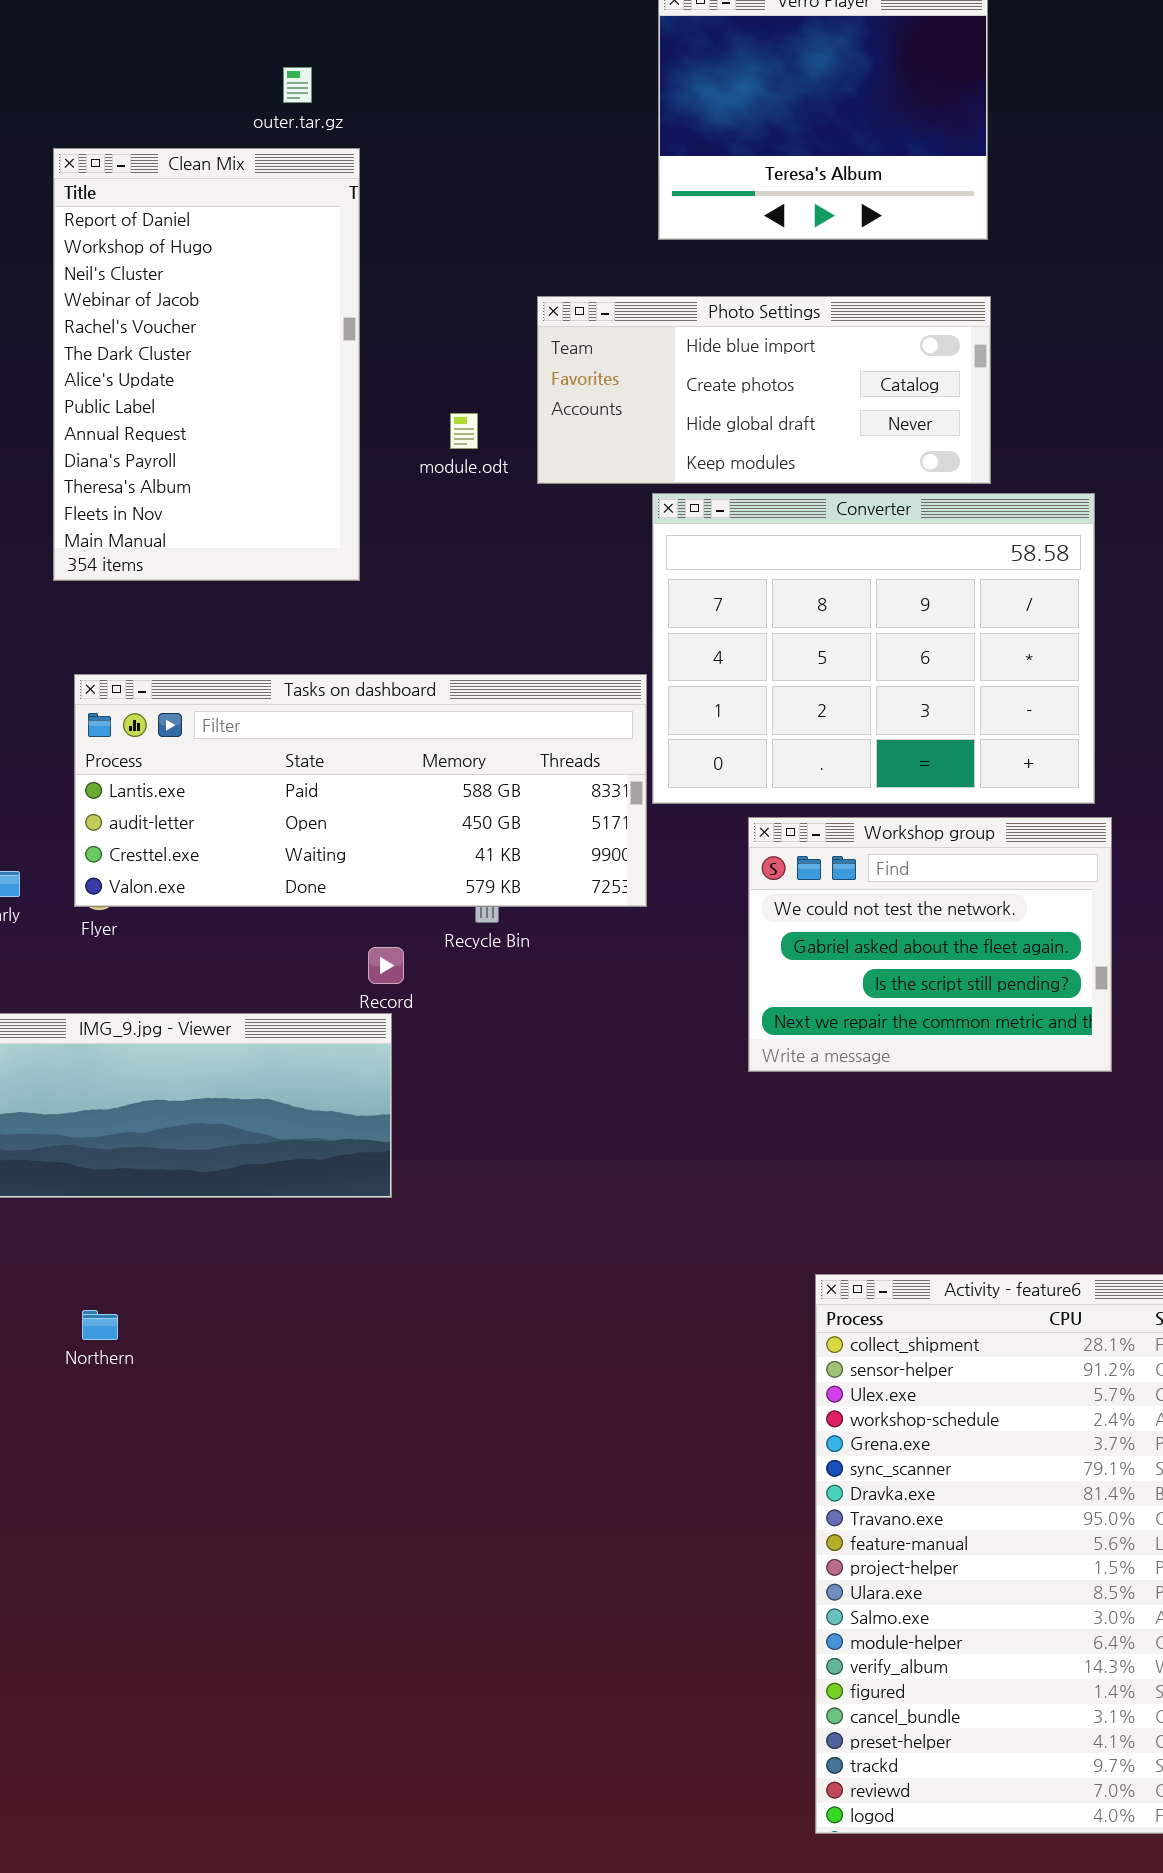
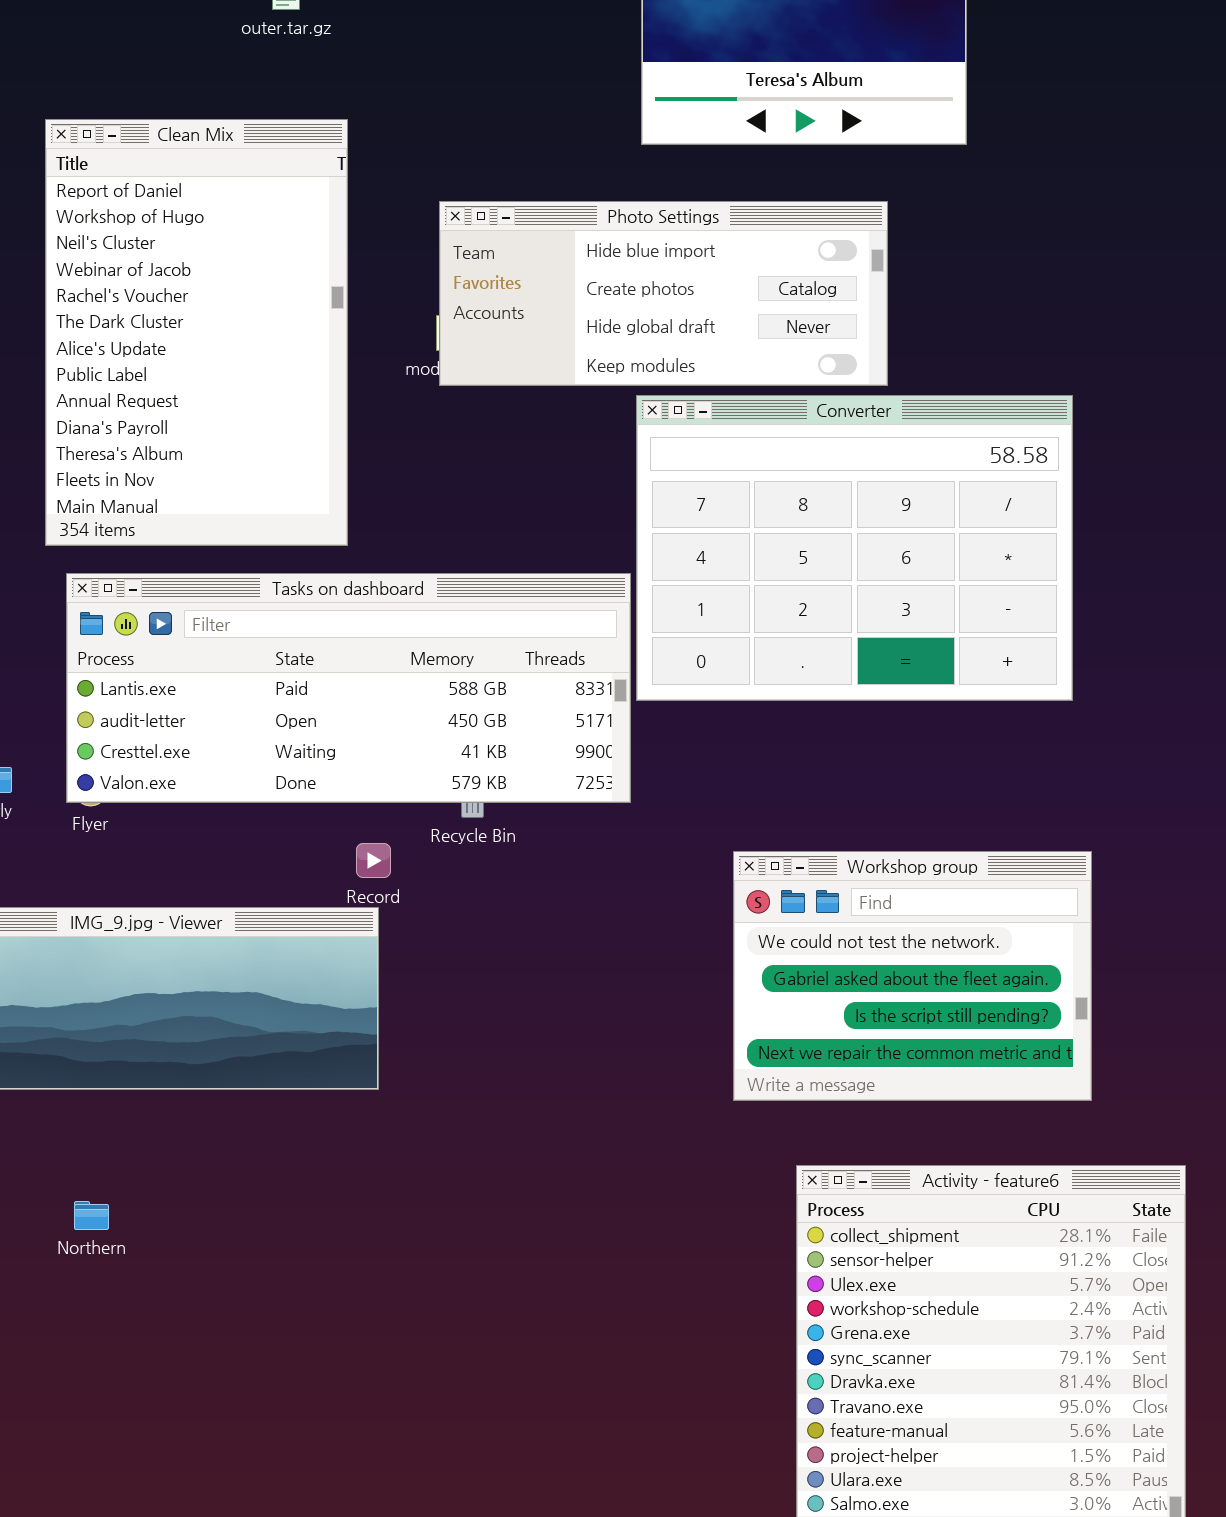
Clean Mix: [53,148,360,581] -> [45,119,348,546], moved
Photo Settings: [537,296,991,484] -> [439,201,888,386], moved
Workshop group: [748,817,1112,1072] -> [733,851,1092,1101], moved

